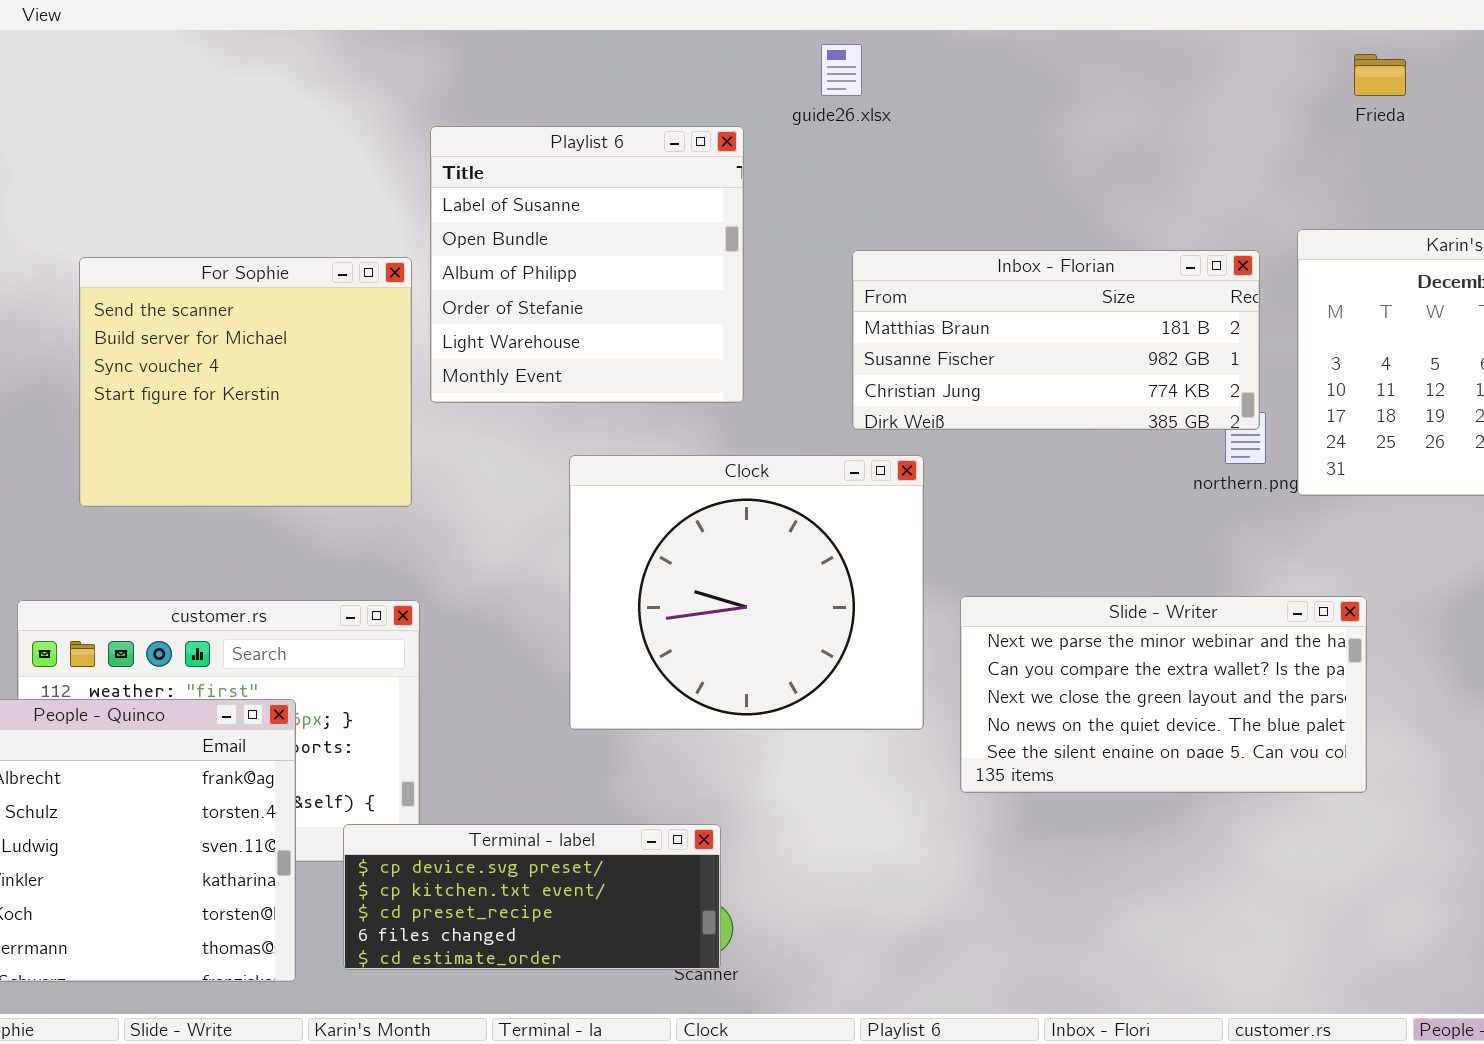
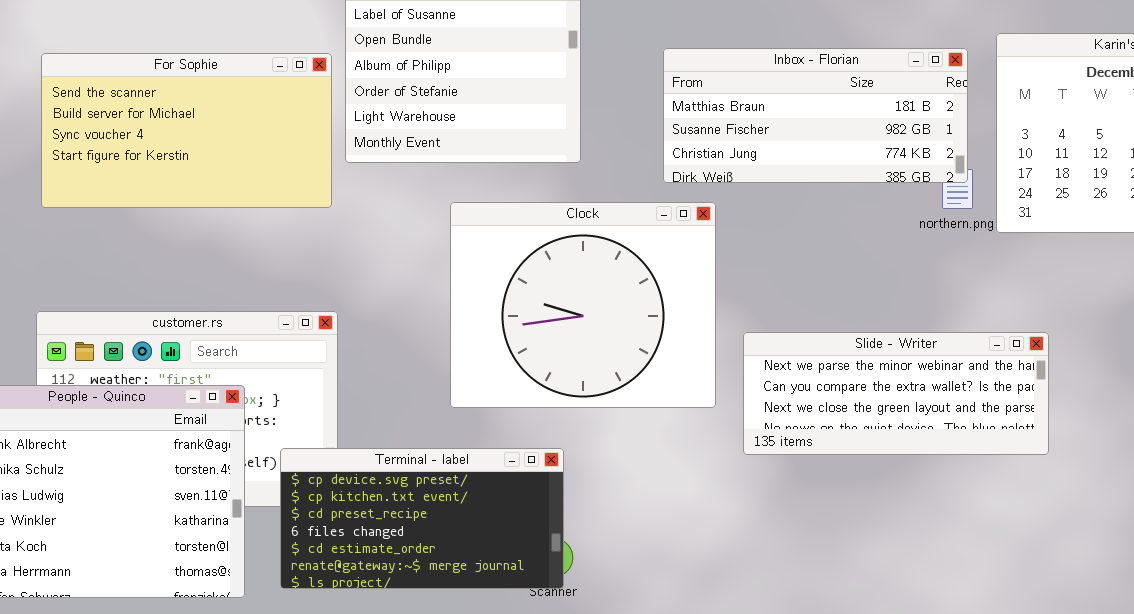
For Sophie: [79,257,412,507] -> [41,53,332,208], resized
Slide - Writer: [960,596,1367,793] -> [743,332,1049,455], resized
Terminal - label: [343,824,721,970] -> [280,448,564,589], resized

